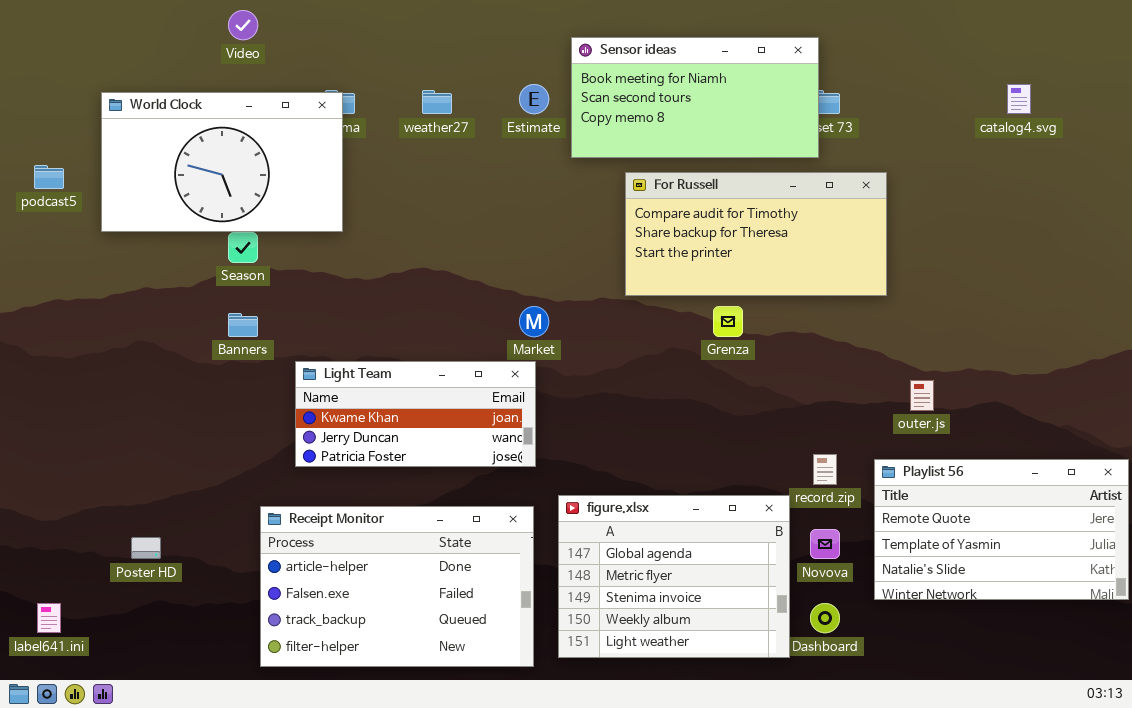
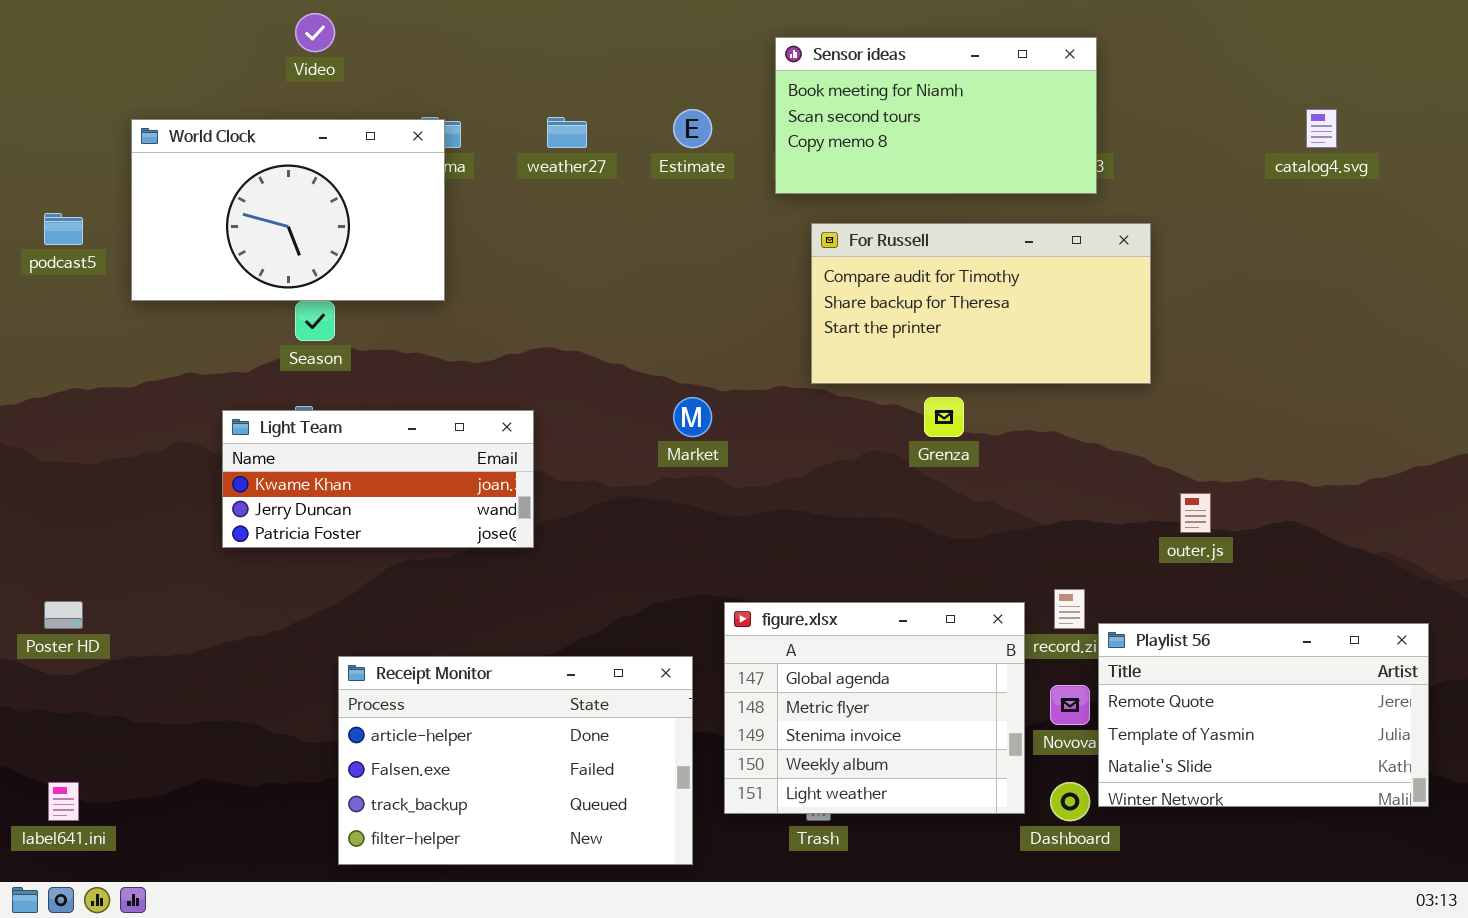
Sensor ideas: [571,37,819,158] -> [775,37,1097,194], moved
Light Team: [295,361,536,467] -> [222,410,534,548], moved
Playlist 56: [874,459,1129,600] -> [1098,623,1429,807], moved
figure.xlsx: [558,495,790,658] -> [724,602,1025,814], moved
Poster HD: [131,537,161,559] -> [44,601,83,629], moved

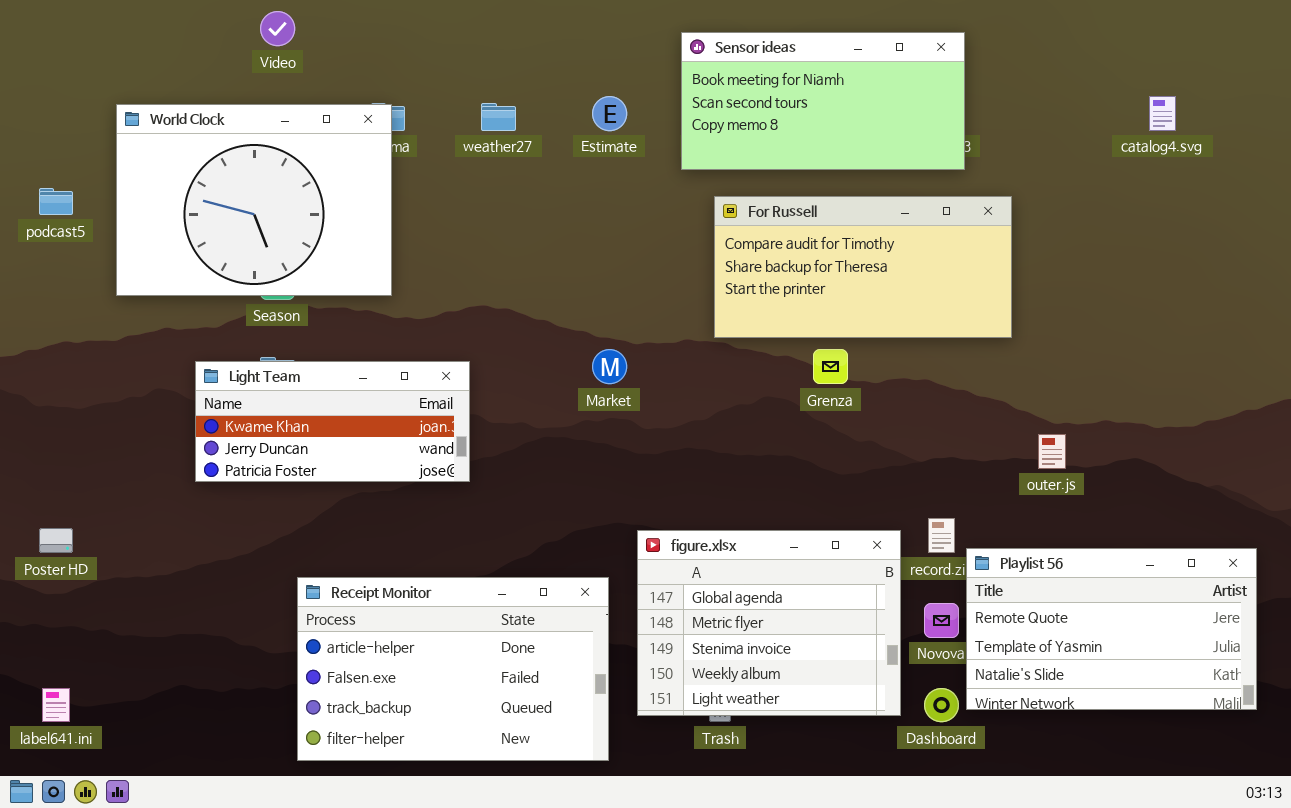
World Clock: [131,119,445,301] -> [116,104,392,296], resized

